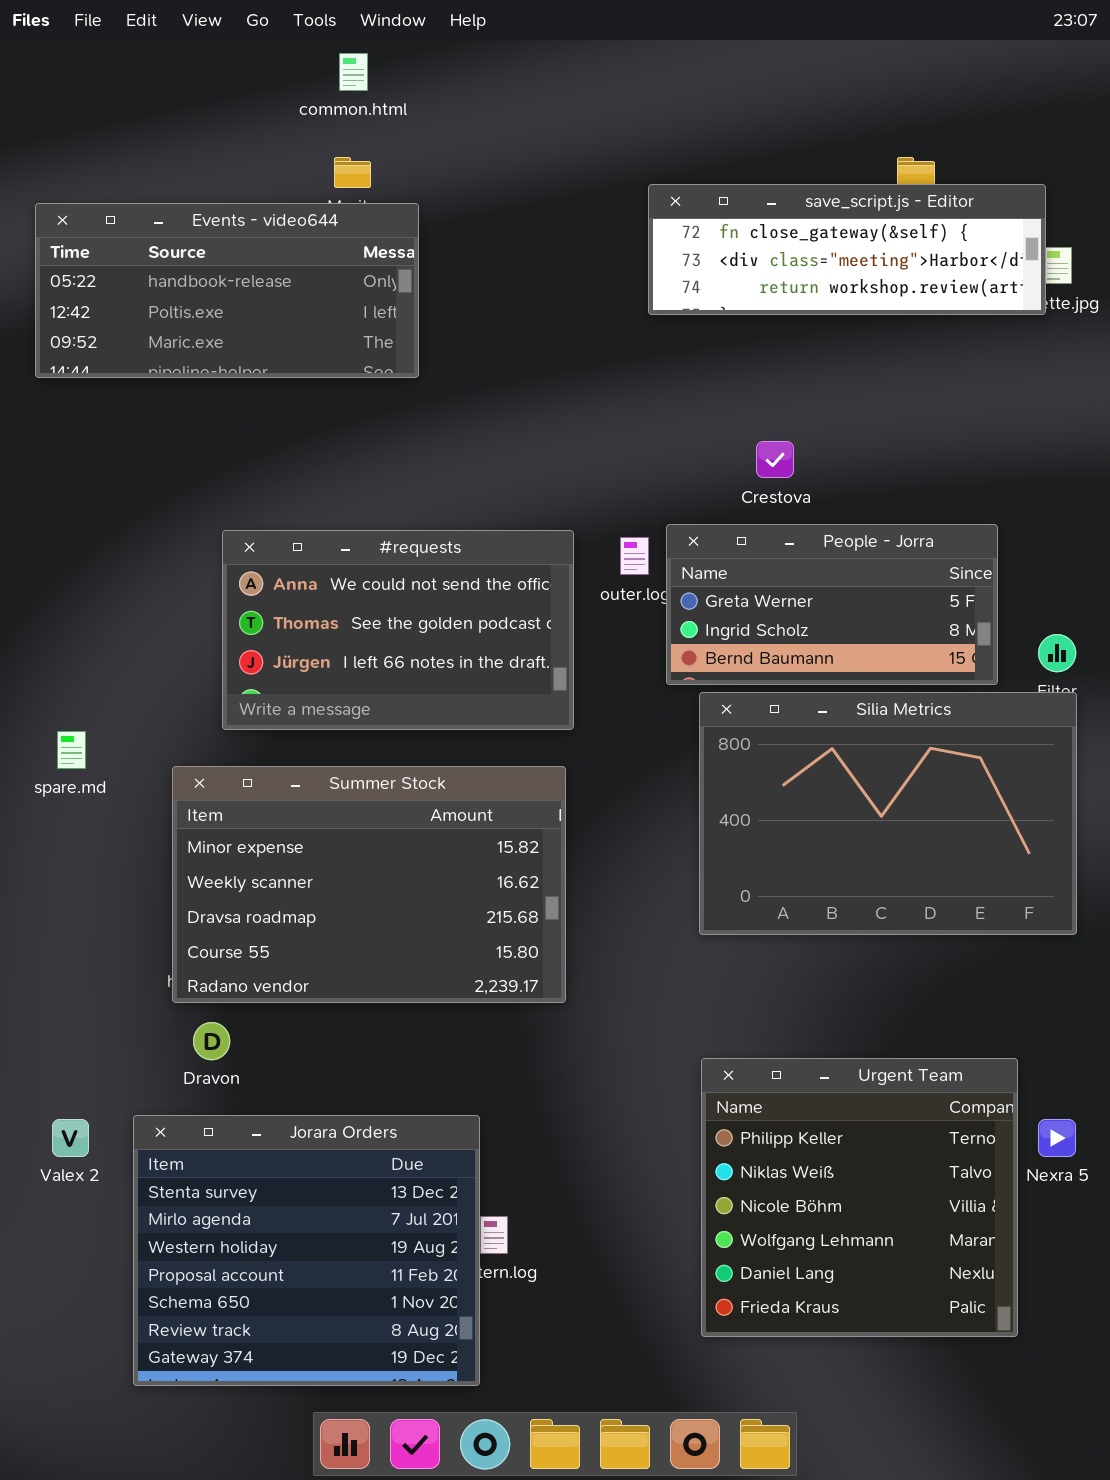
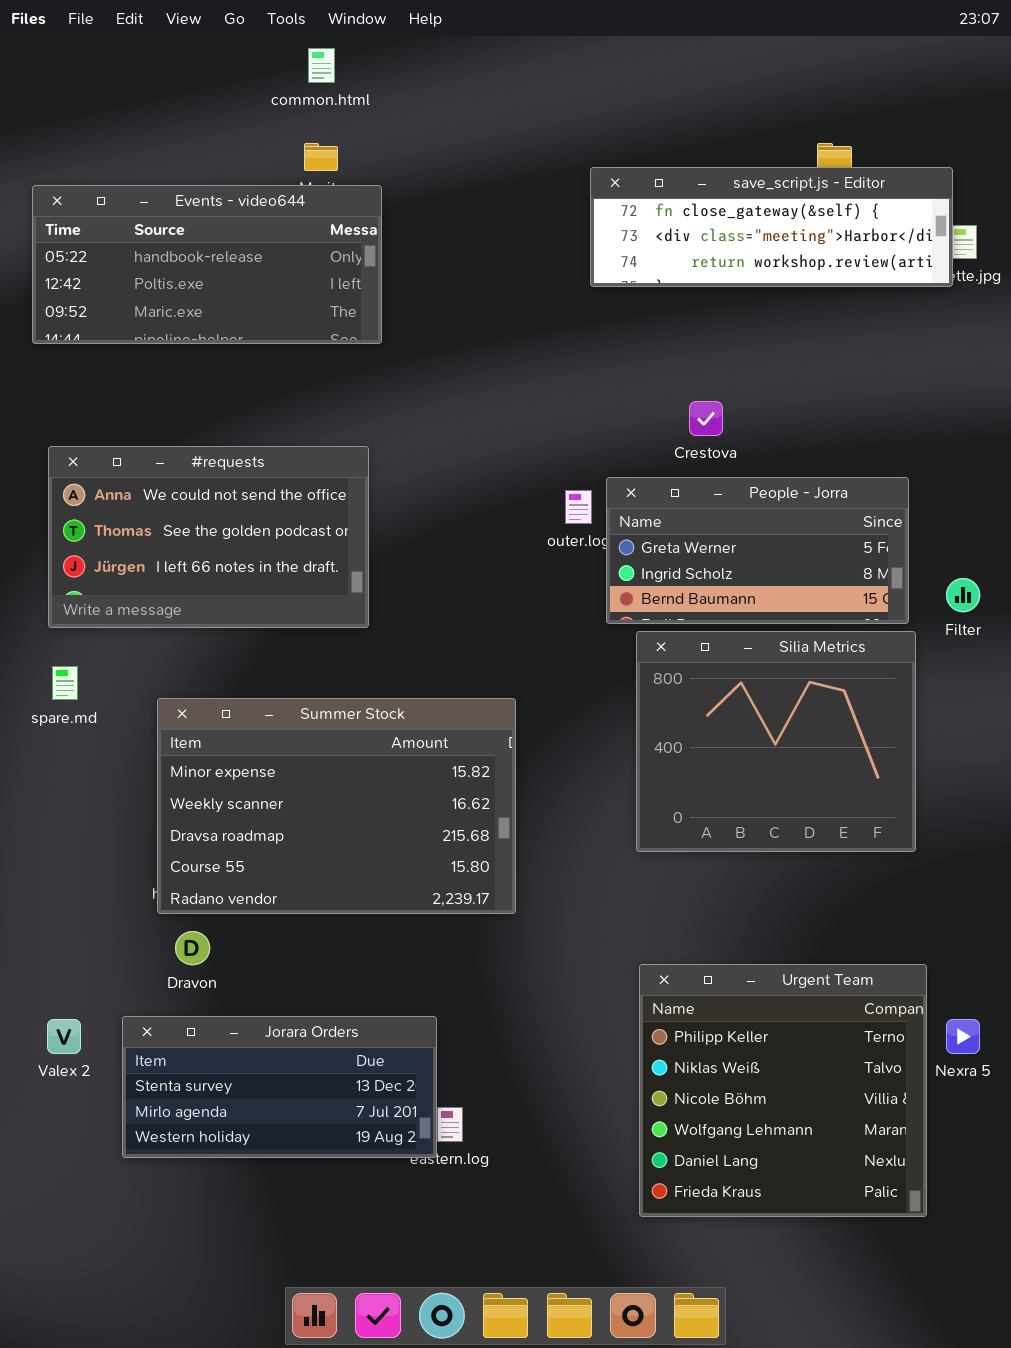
#requests: [222,530,574,730] -> [48,446,369,628], moved
Silia Metrics: [699,692,1077,935] -> [636,631,916,852], resized
Jorara Orders: [133,1115,480,1386] -> [122,1016,437,1158], resized

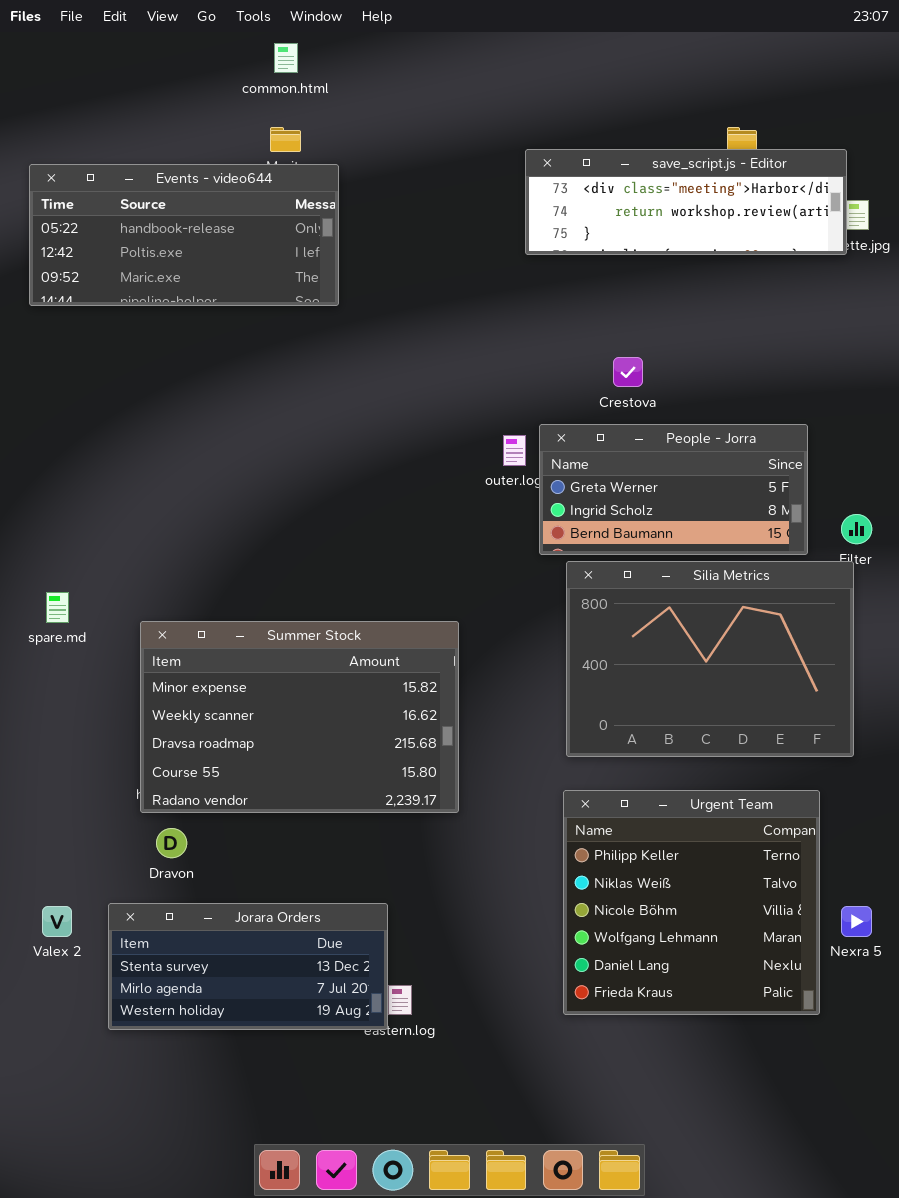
save_script.js - Editor: [590,167,953,287] -> [525,149,847,255], scrolled down 1 row
#requests: [48,446,369,628] -> none, closed
Silia Metrics: [636,631,916,852] -> [566,561,854,757], resized
Urgent Team: [639,964,927,1217] -> [563,790,820,1015], moved

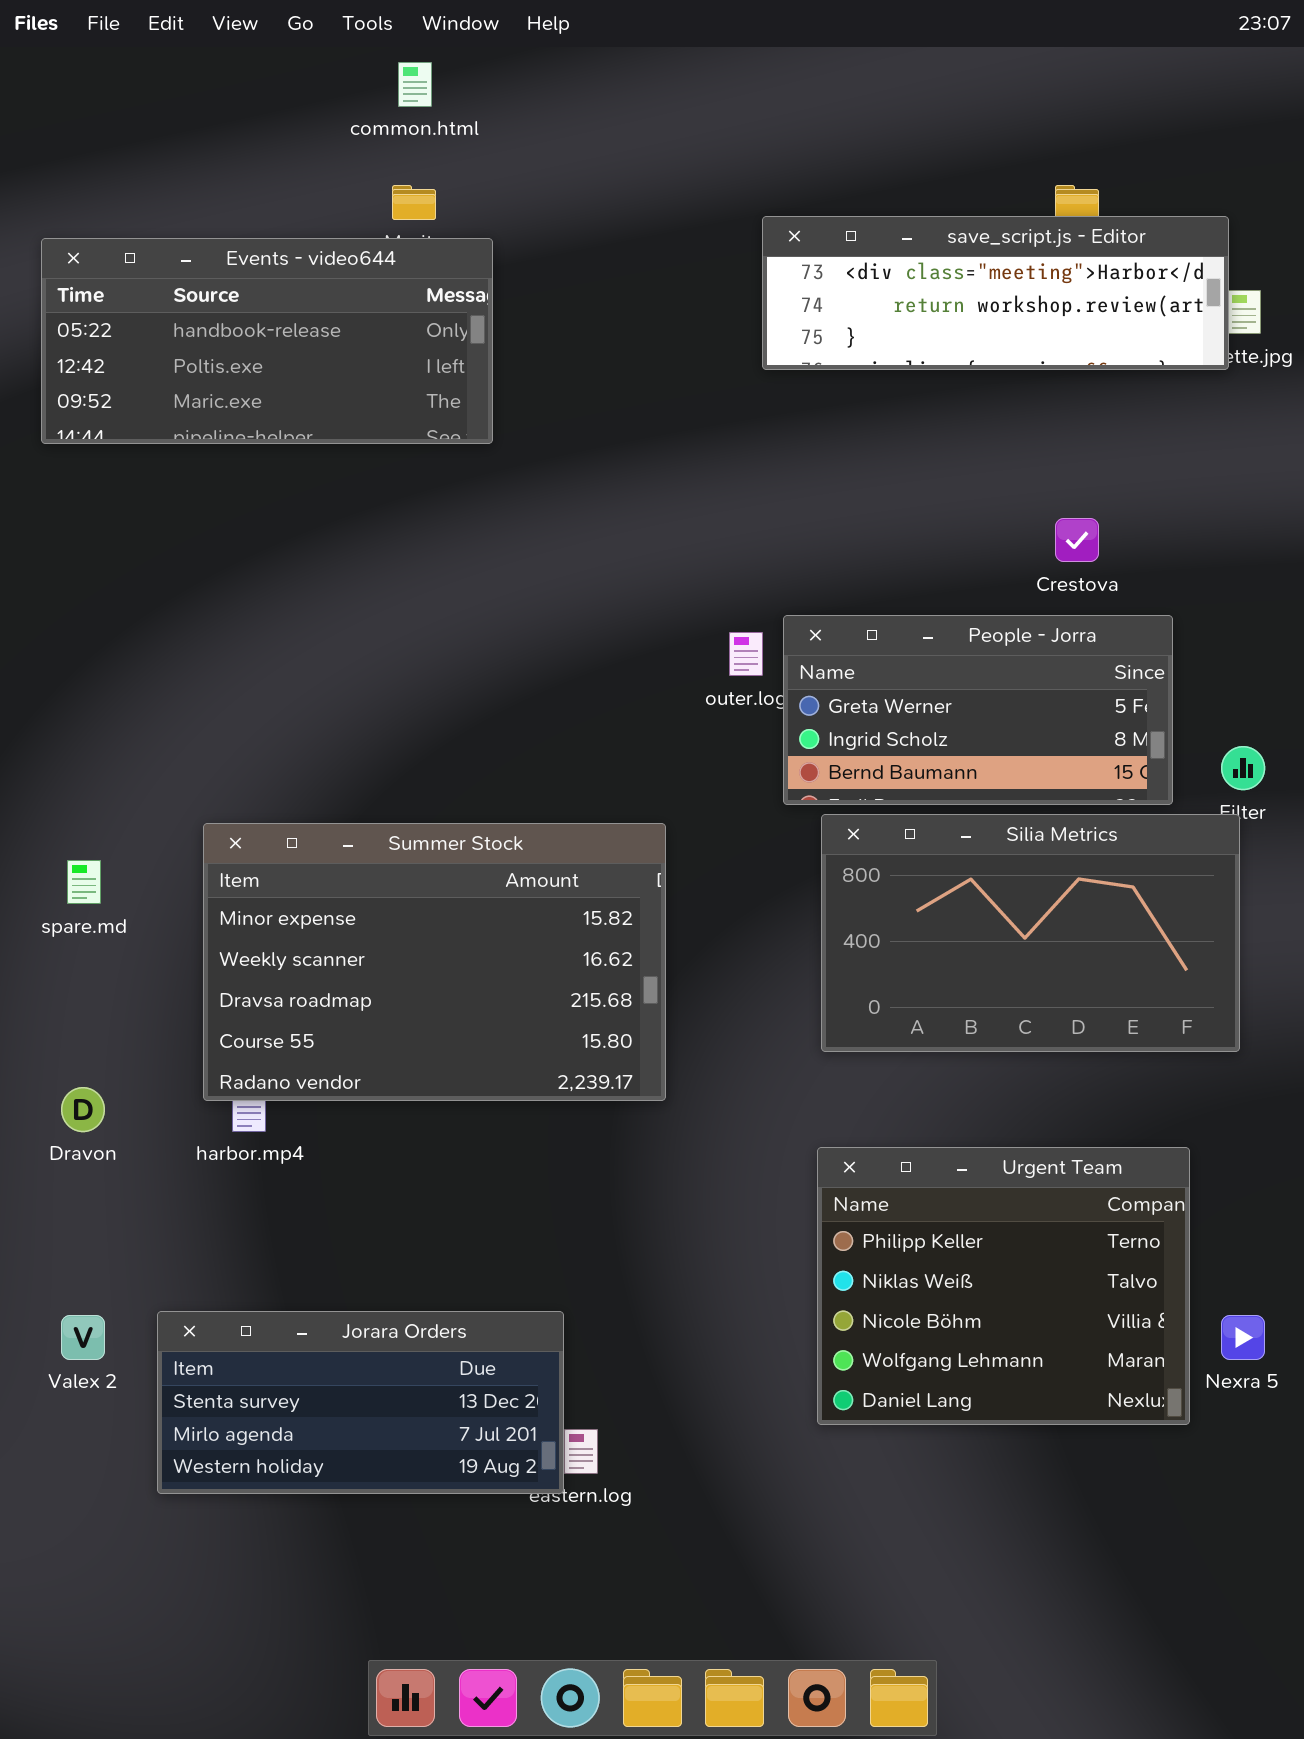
Crestova: [613,357,643,387] -> [1055,518,1099,562], moved
Silia Metrics: [566,561,854,757] -> [821,814,1240,1052], resized
Summer Stock: [140,621,459,813] -> [203,823,666,1101], moved
Urgent Team: [563,790,820,1015] -> [817,1147,1190,1425], resized
Dravon: [156,828,187,858] -> [61,1087,105,1132], moved

